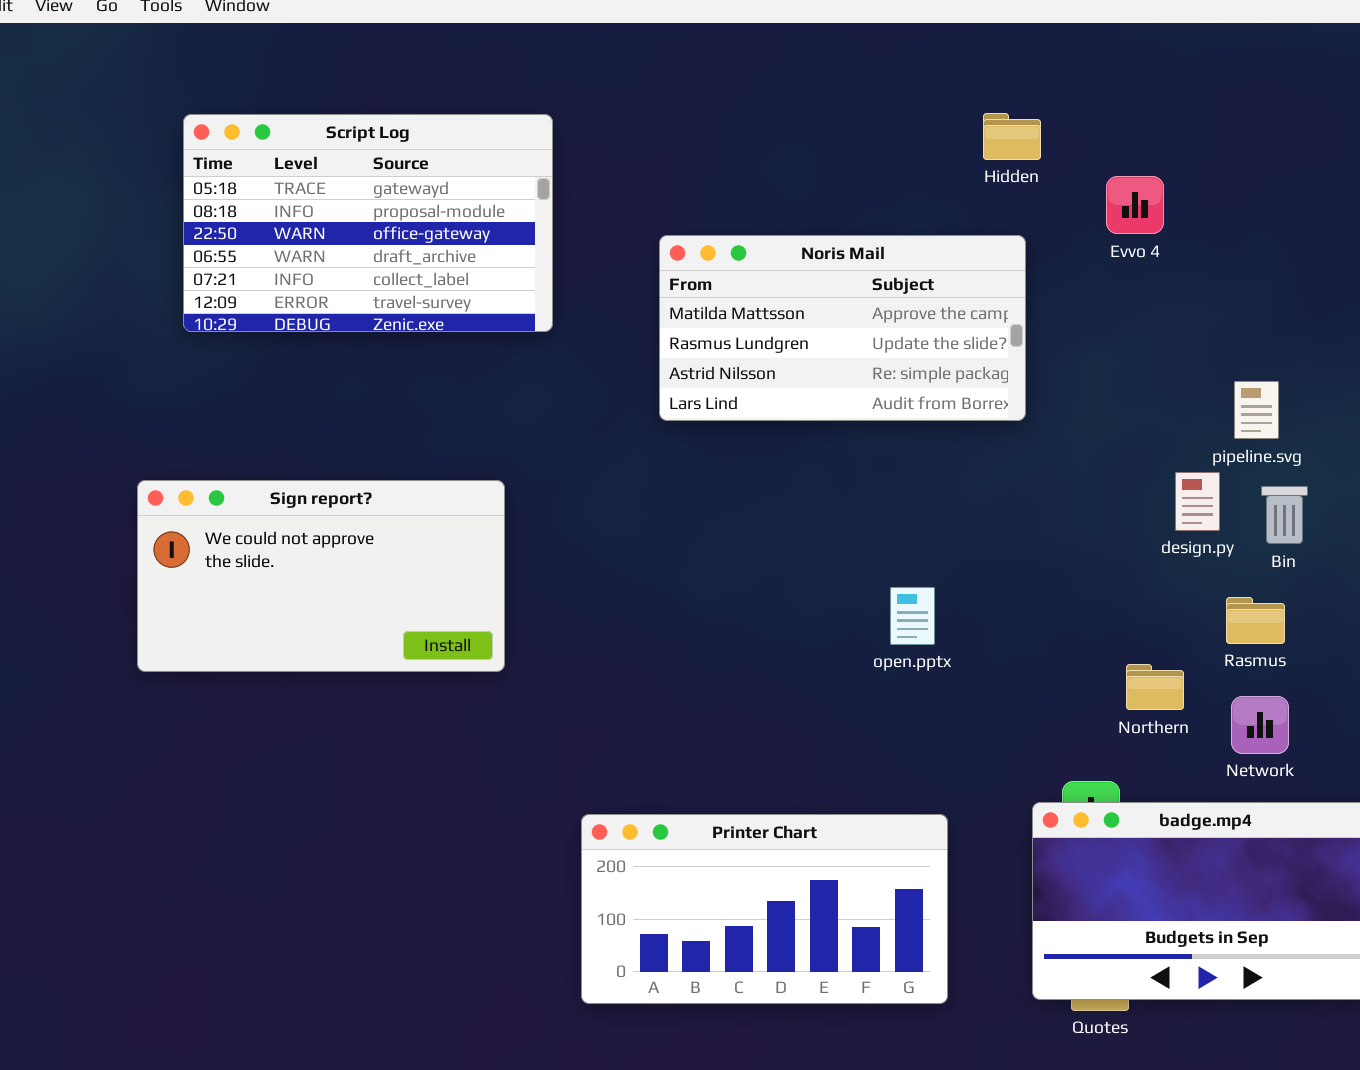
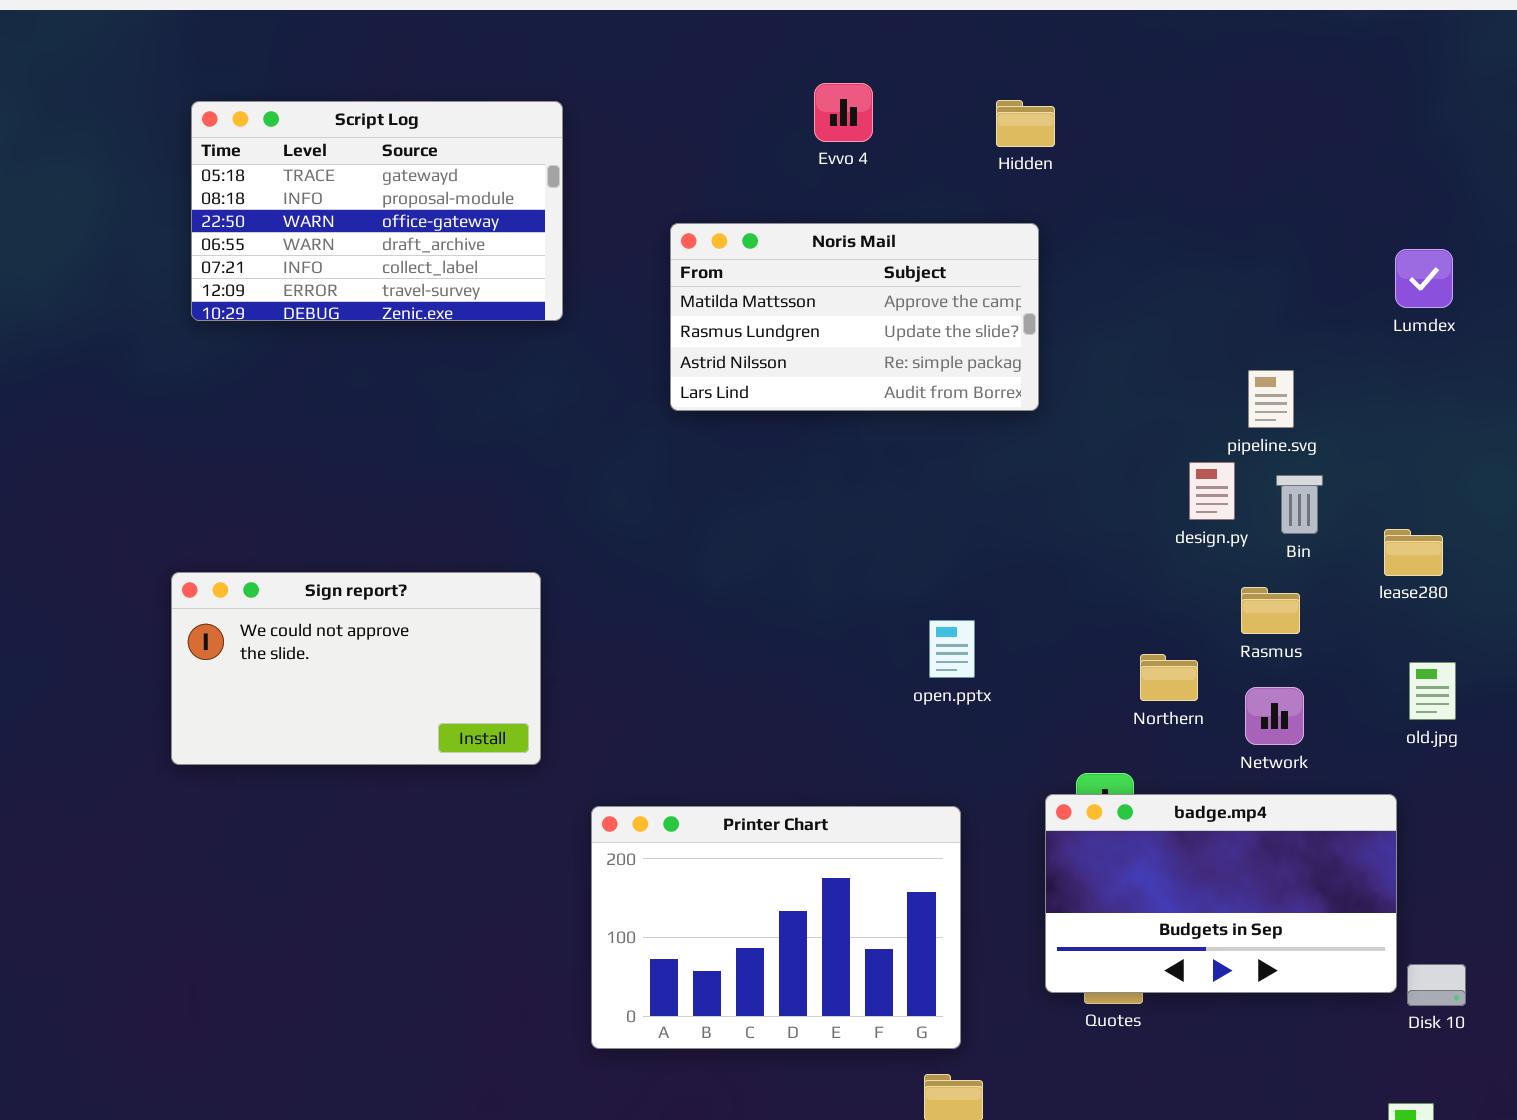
Evvo 4: [1106,176,1164,234] -> [814,83,873,142], moved
Sign report?: [137,480,505,672] -> [171,572,541,765], moved
open.pptx: [890,587,935,645] -> [929,620,975,678], moved
Printer Chart: [581,814,948,1004] -> [591,806,961,1049], resized

